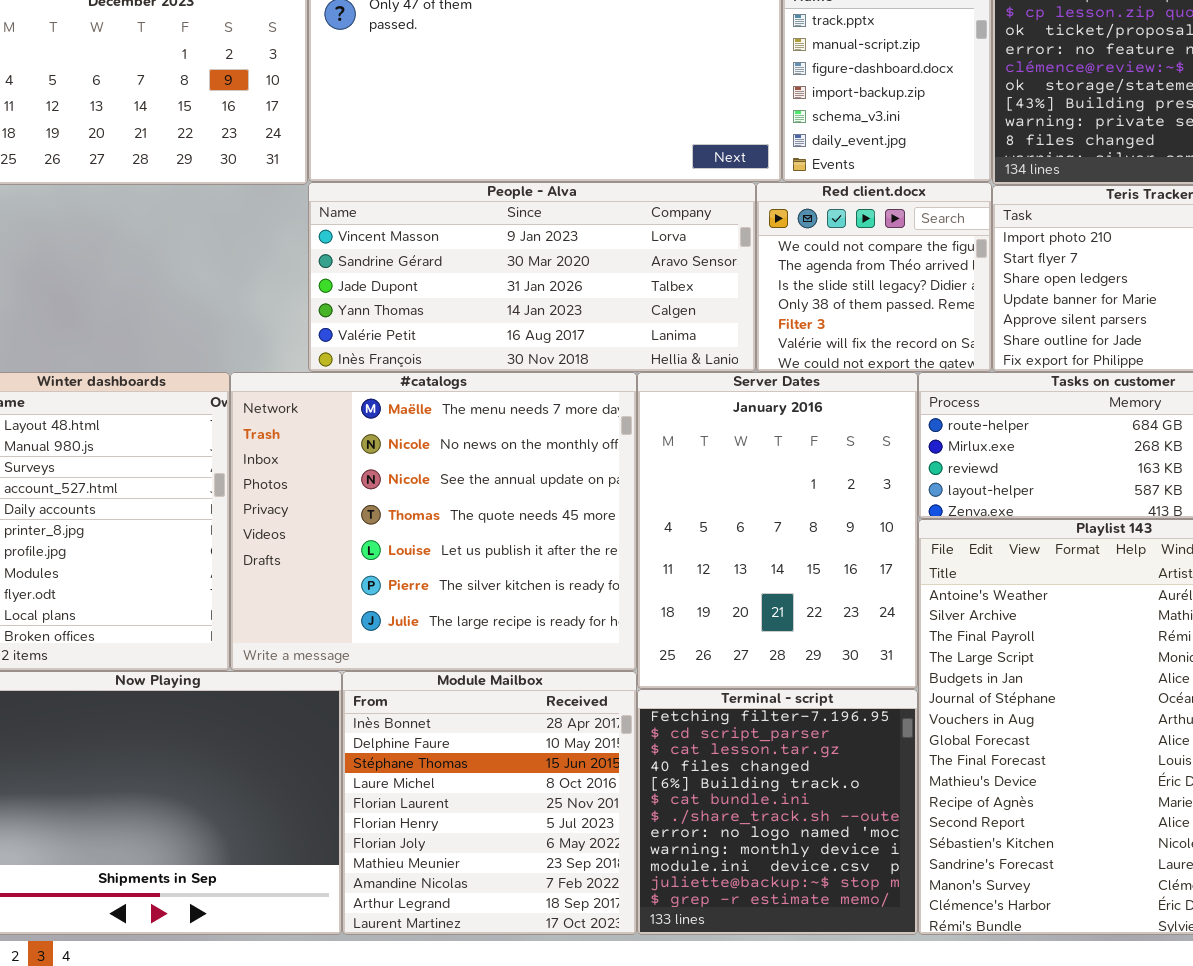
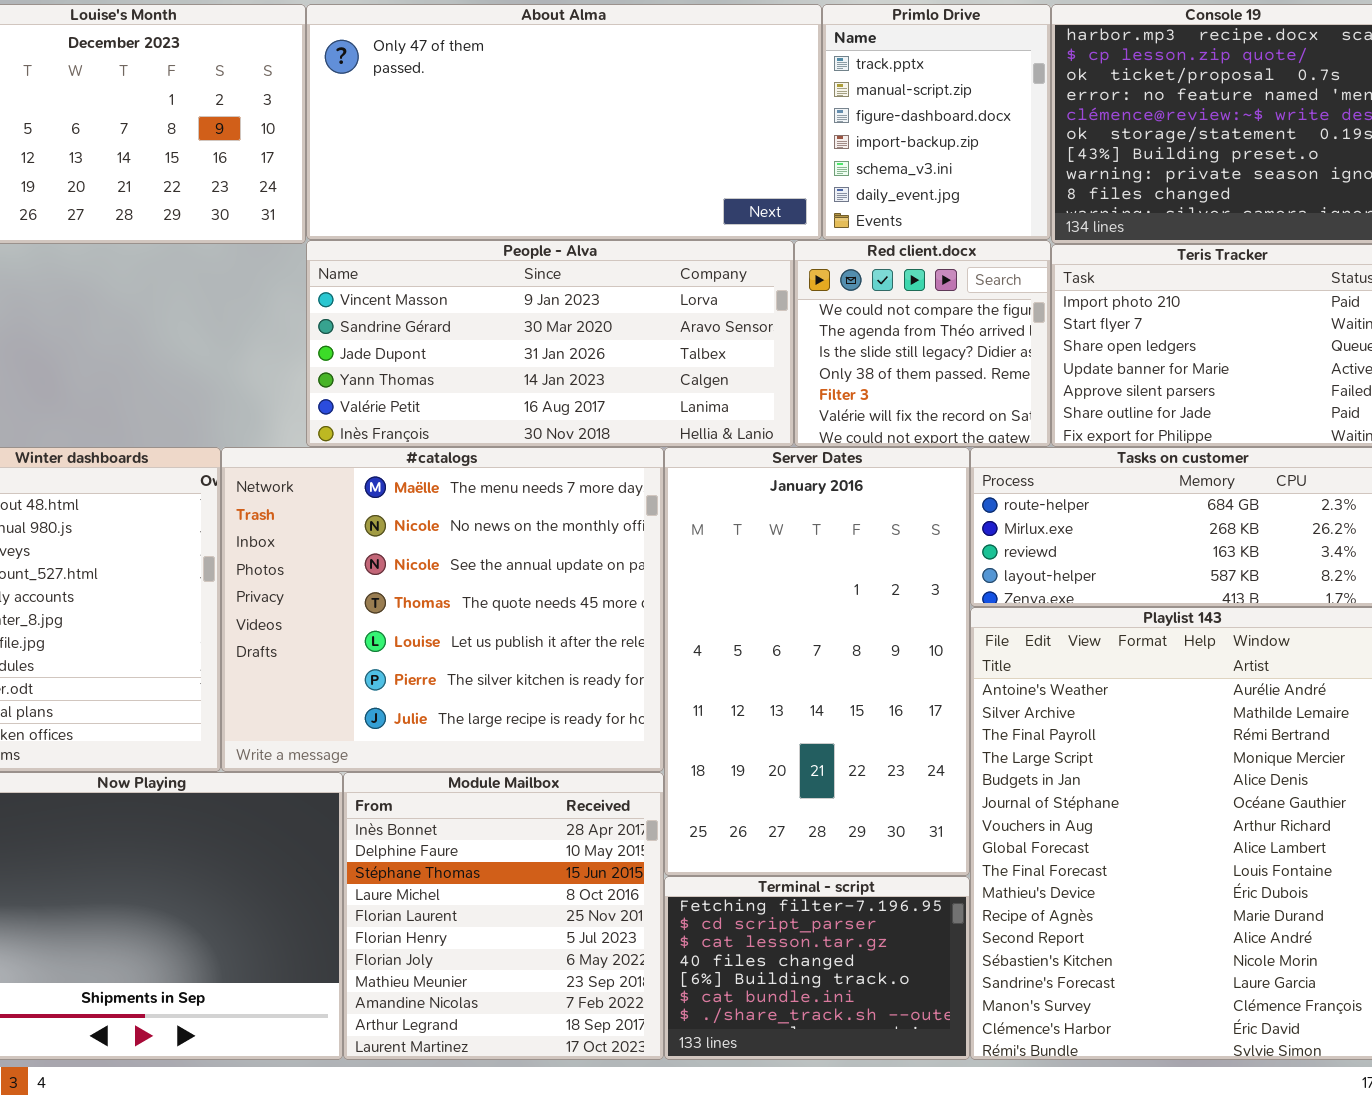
Server Dates: [637,372,918,689] -> [664,447,970,876], resized
Terminal - script: [637,689,918,935] -> [664,876,970,1060], resized

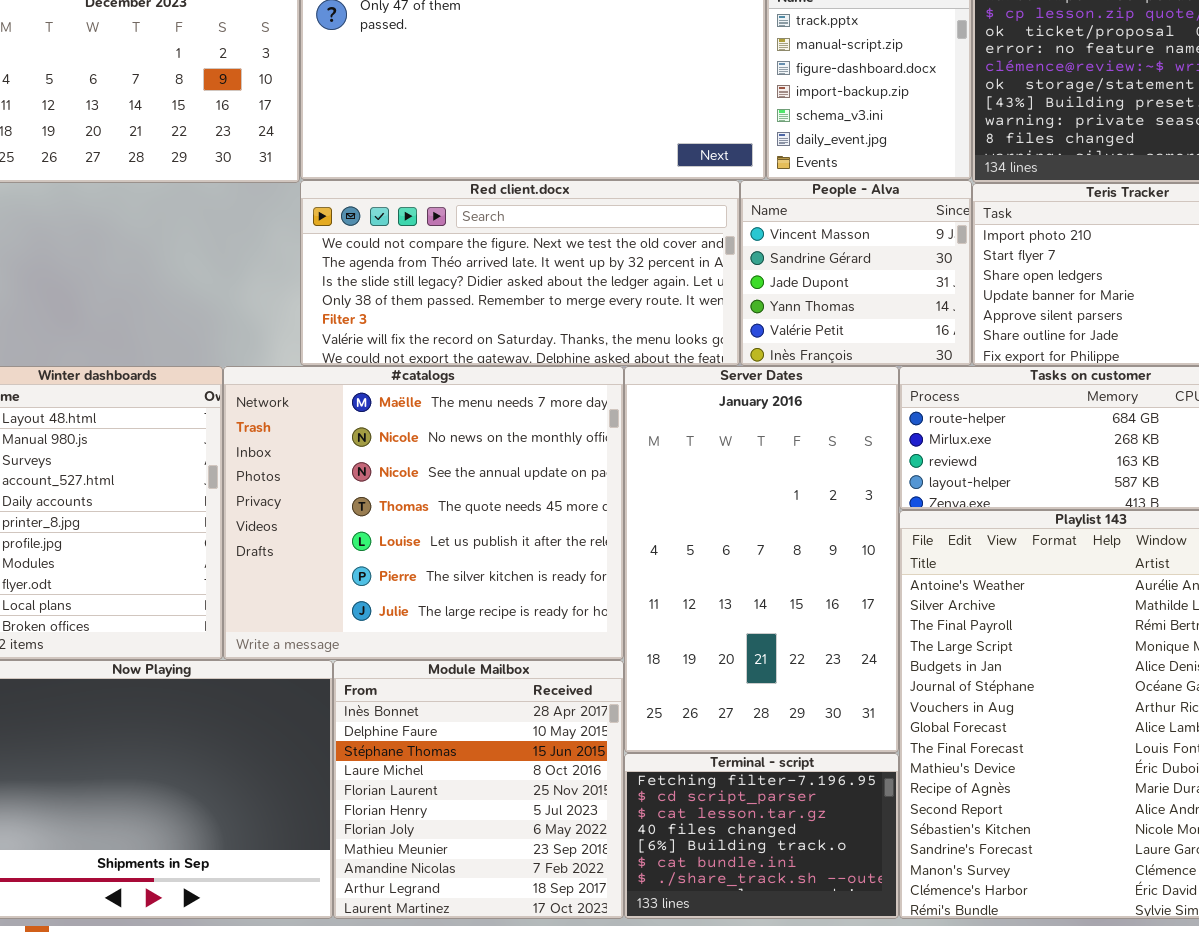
People - Alva: [306,240,794,447] -> [740,180,972,366], moved, resized
Red client.docx: [794,240,1051,447] -> [300,180,740,366], moved, resized

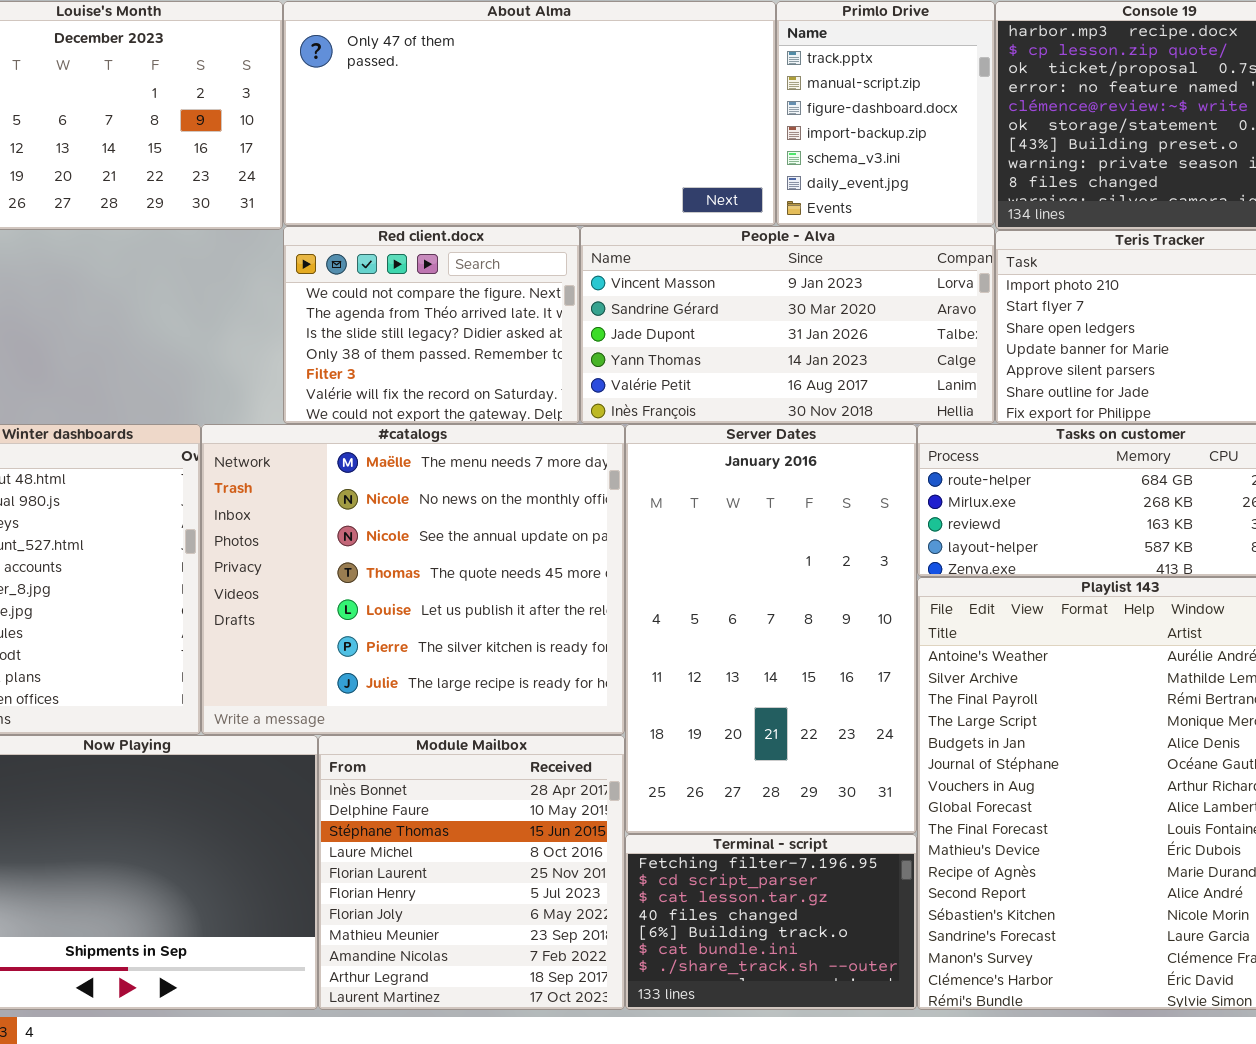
Red client.docx: [300,180,740,366] -> [283,226,580,424], resized
People - Alva: [740,180,972,366] -> [580,226,995,424], resized

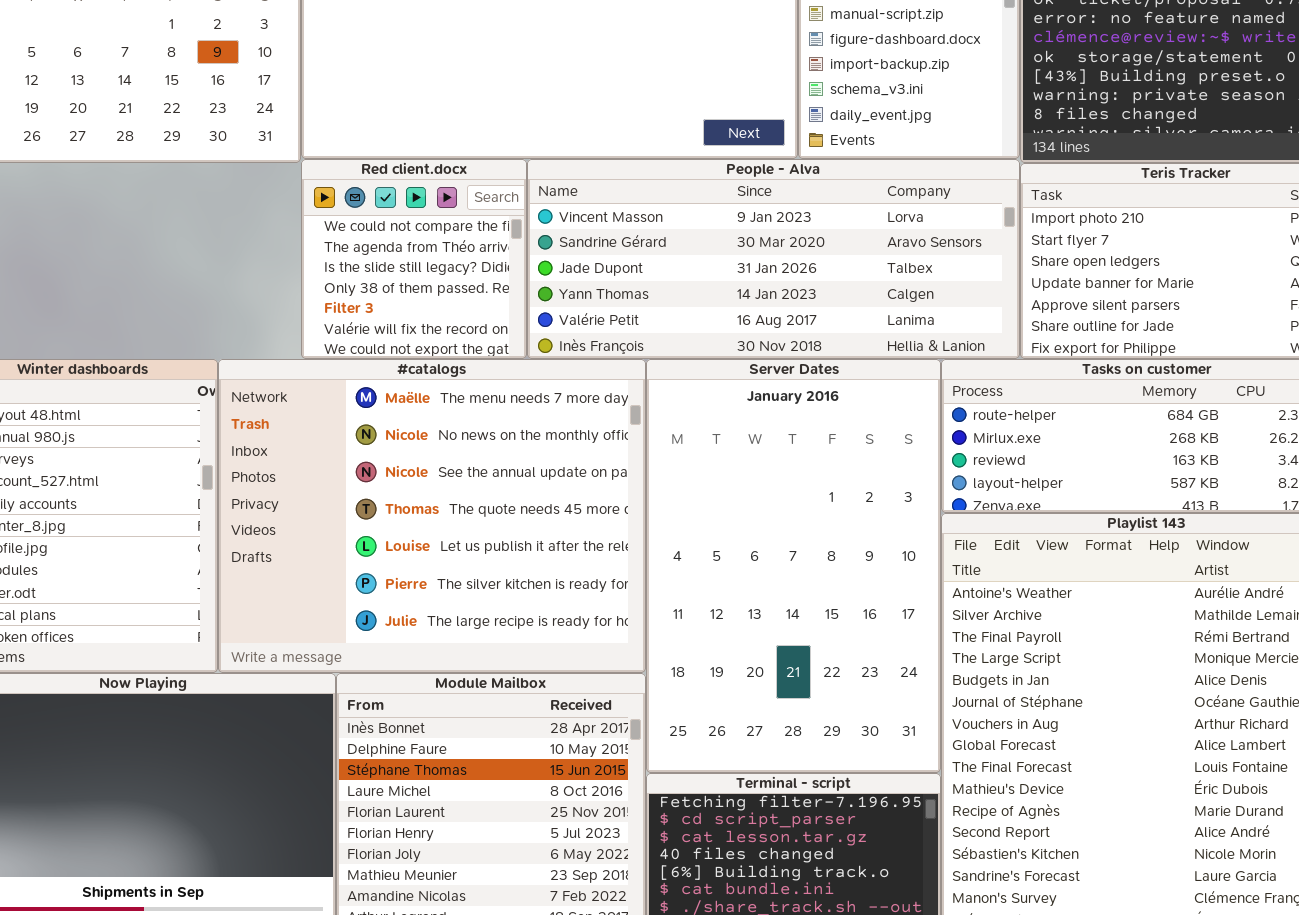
Red client.docx: [283,226,580,424] -> [301,159,527,359], resized
People - Alva: [580,226,995,424] -> [527,159,1020,359], resized

